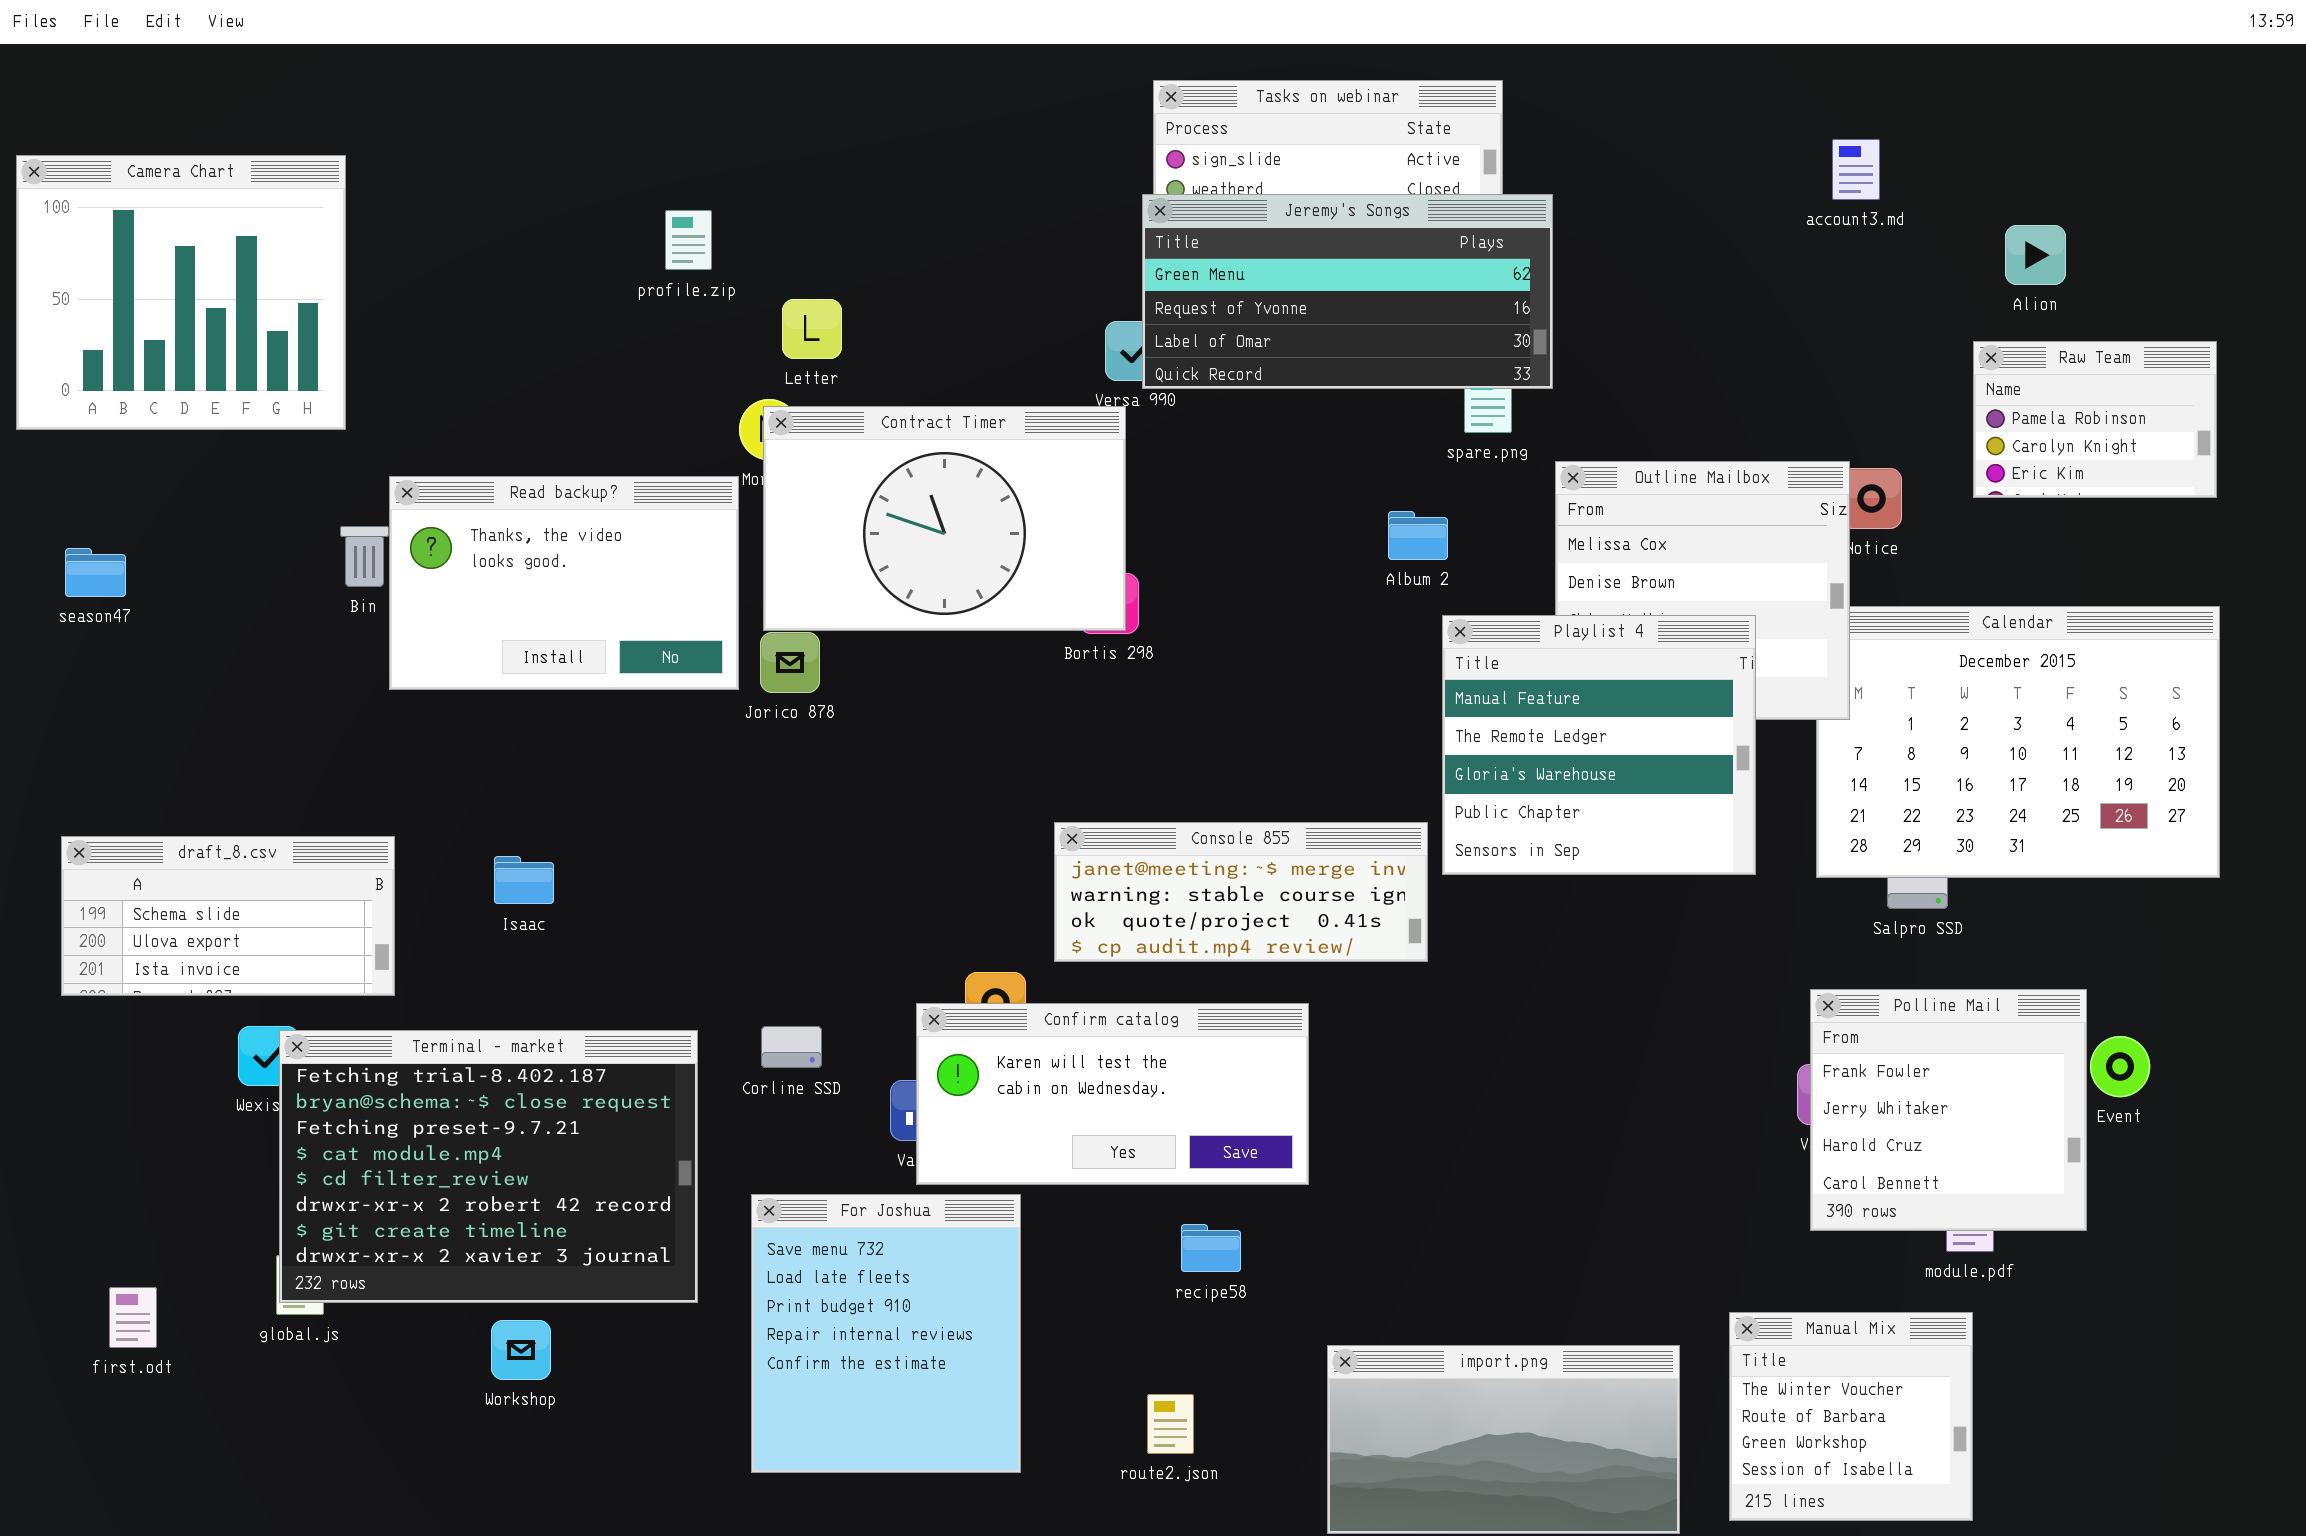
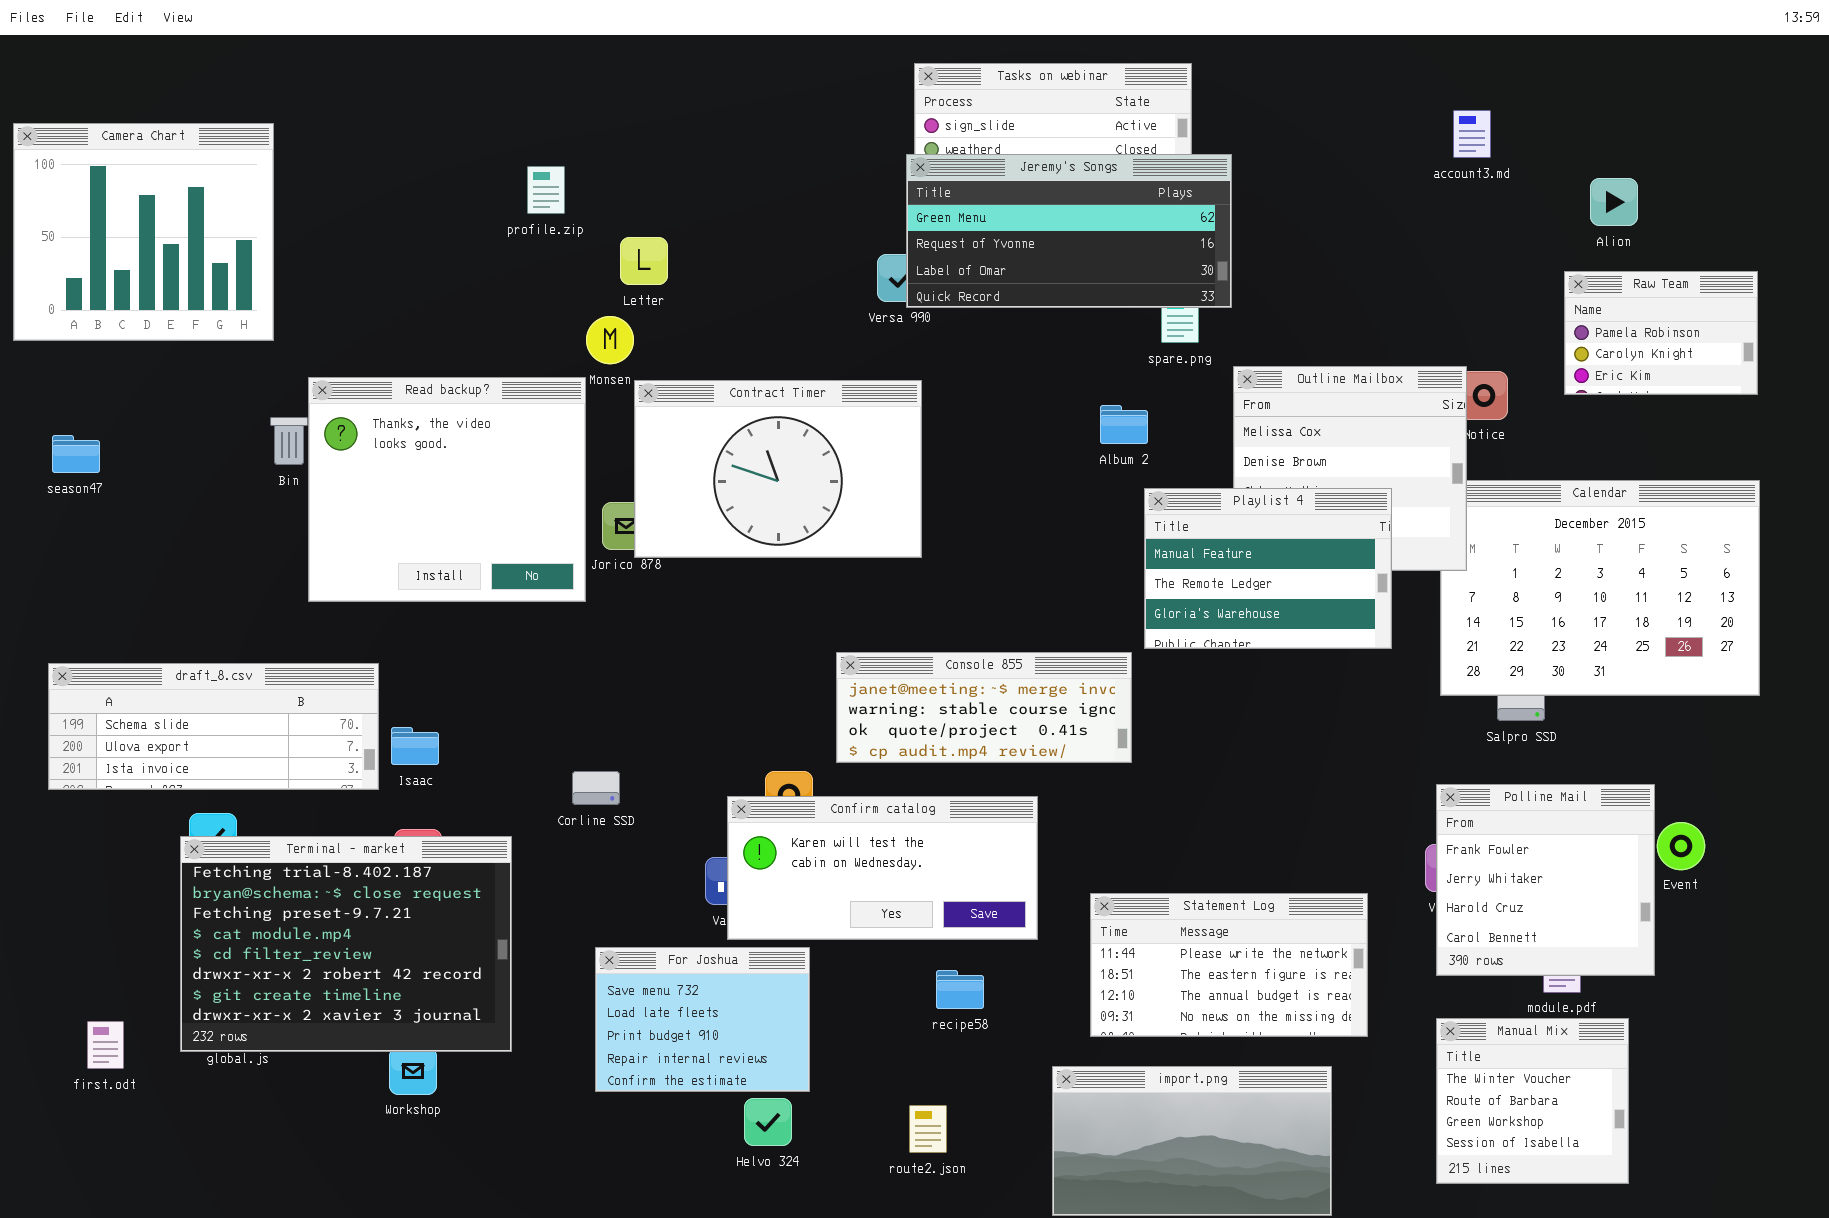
Contract Timer: [763,406,1126,631] -> [634,380,922,558], moved
Read backup?: [389,476,739,690] -> [308,377,586,602], resized
Playlist 4: [1442,615,1756,875] -> [1144,488,1392,649], resized
draft_8.csv: [61,836,395,996] -> [48,663,379,790], resized
Isaac: [494,856,554,904] -> [391,727,439,765], moved
Corline SSD: [761,1026,822,1068] -> [572,771,620,805], moved
Terminal - market: [279,1030,698,1303] -> [180,836,512,1052], moved
Statement Log: none -> [1090,893,1368,1037], opened
For Joshua: [751,1194,1021,1473] -> [595,947,810,1092], resized
Manual Mix: [1729,1312,1973,1521] -> [1436,1018,1629,1184], moved

